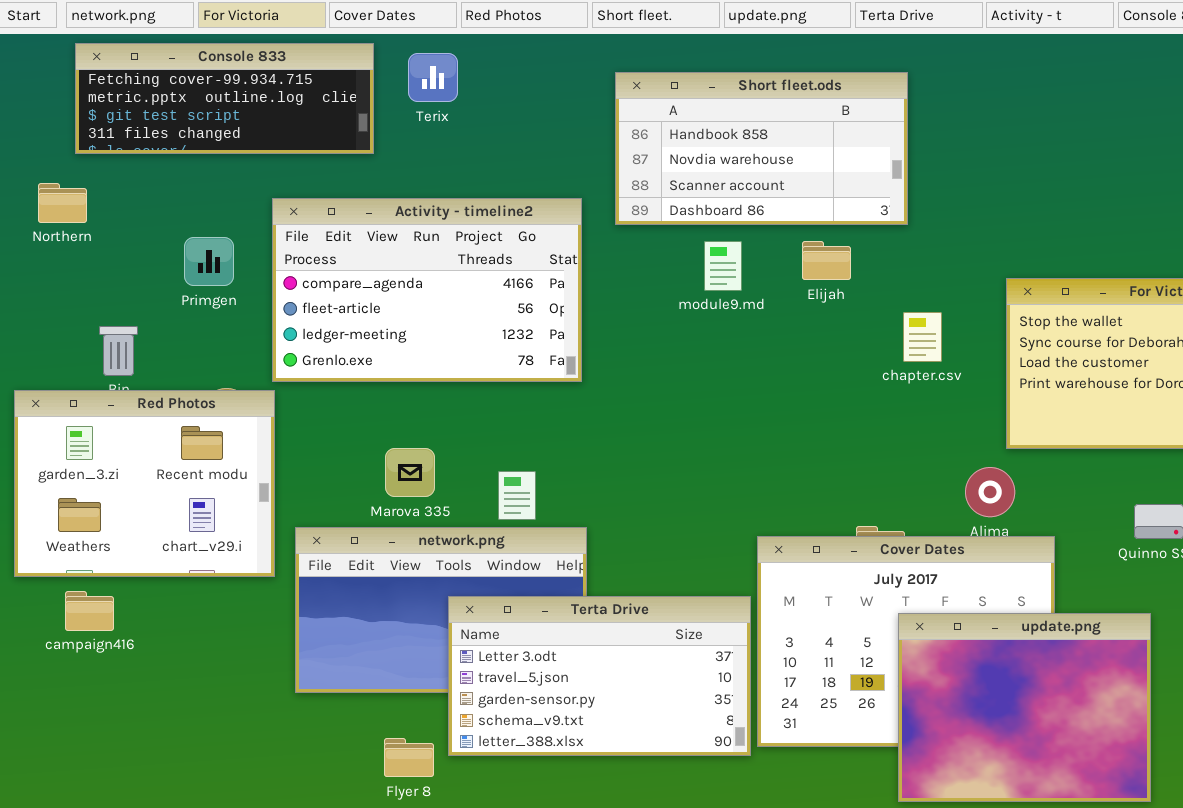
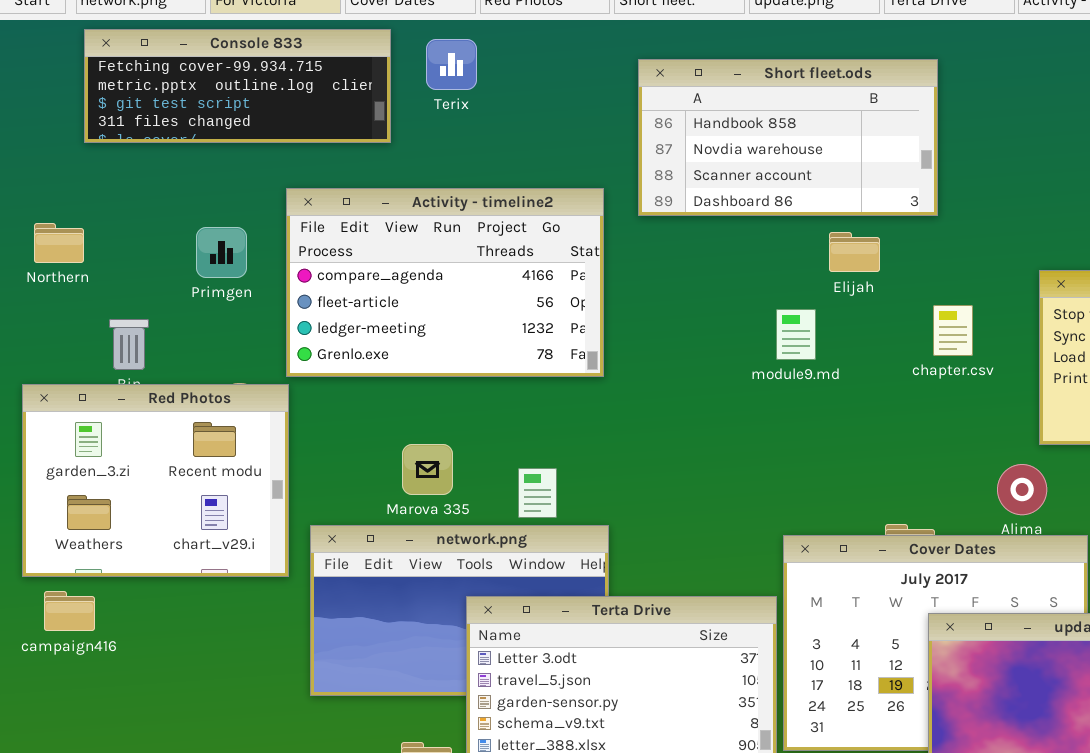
Northern: [38,183,87,223] -> [34,223,84,263], moved
module9.md: [704,241,742,291] -> [776,309,816,360], moved
campaign416: [65,591,114,631] -> [44,591,95,631], moved

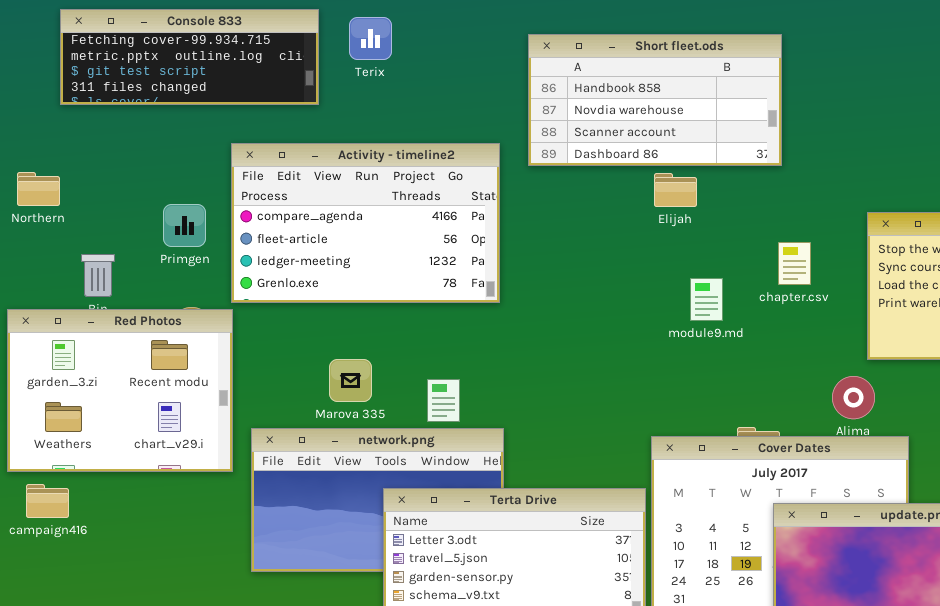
Primgen: [196,227,247,278] -> [163,204,206,247], moved
Elijah: [829,232,880,272] -> [654,173,697,207], moved
module9.md: [776,309,816,360] -> [690,278,723,321], moved

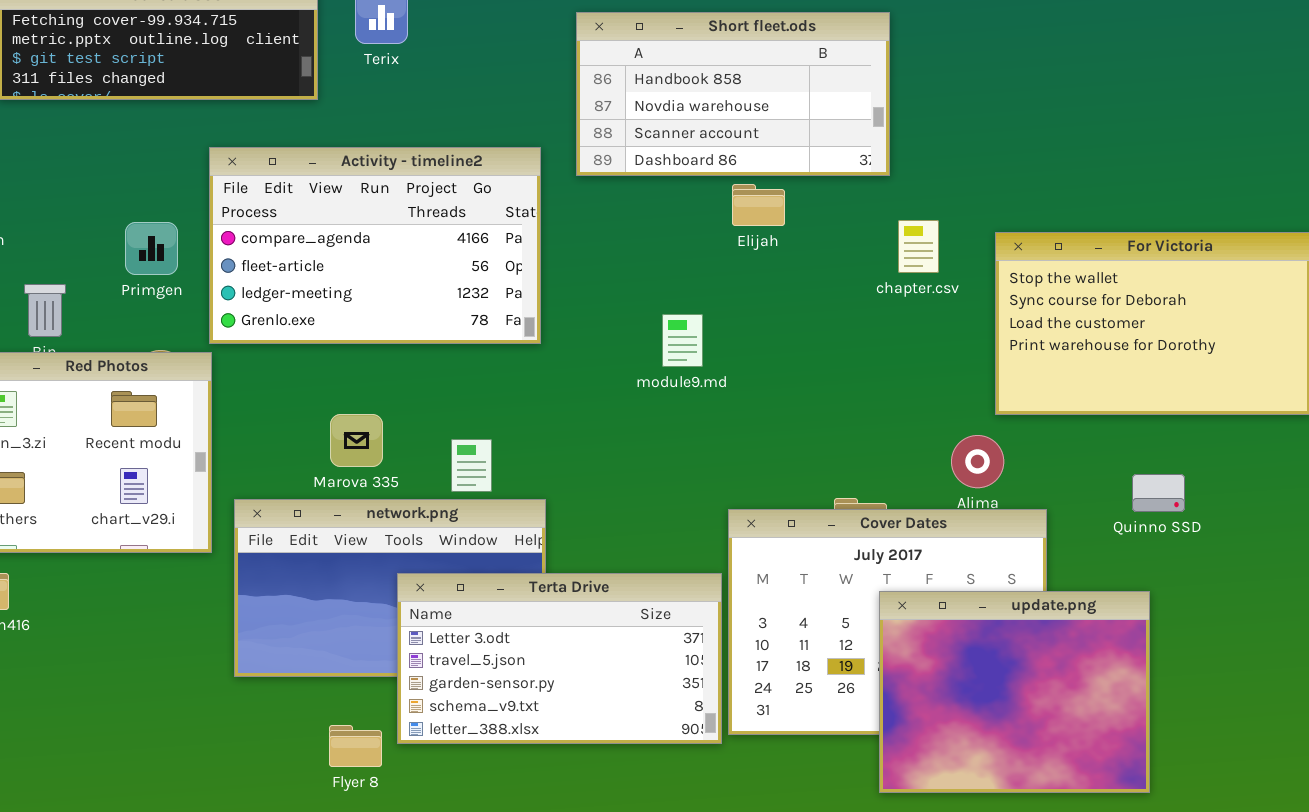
chapter.csv: [778,242,811,285] -> [898,220,939,273], moved
module9.md: [690,278,723,321] -> [662,314,703,367], moved

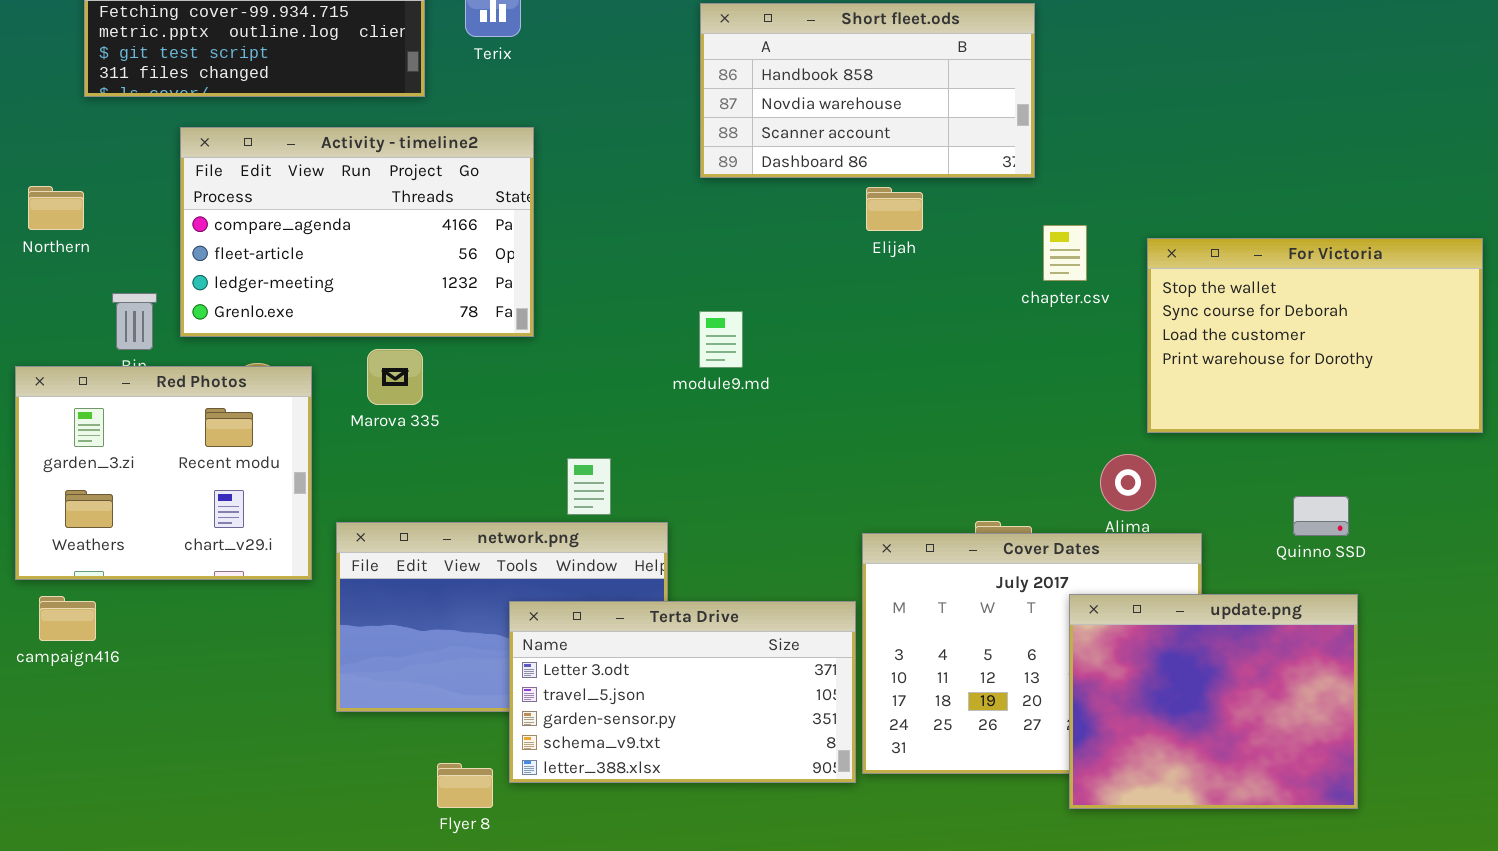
Activity - timeline2: [209,147,541,344] -> [180,127,534,337], moved
module9.md: [662,314,703,367] -> [699,311,743,368], moved
Marova 335: [330,414,383,467] -> [367,349,423,405], moved
update.png: [879,591,1150,793] -> [1069,594,1358,809], moved

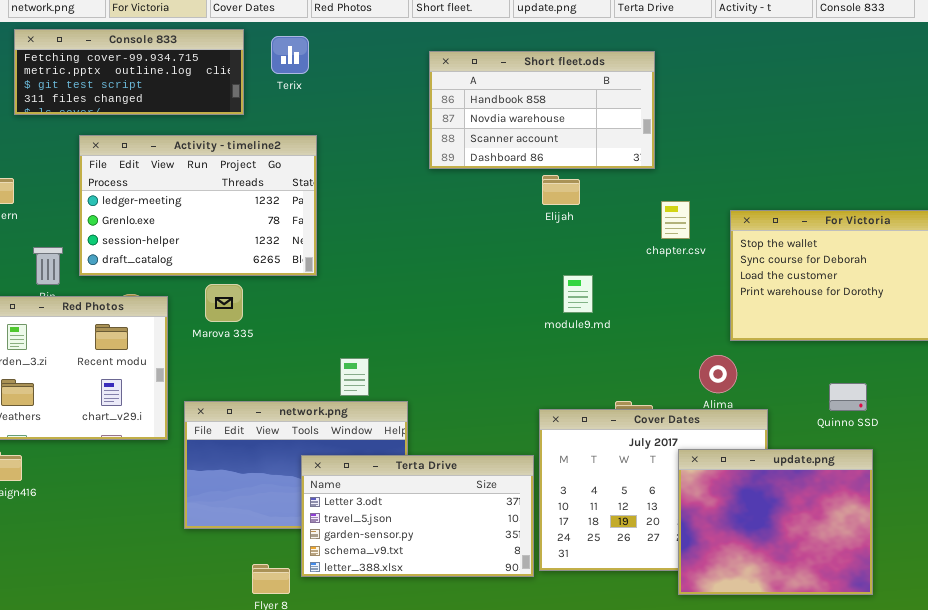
Activity - timeline2: [180,127,534,337] -> [79,135,317,276], scrolled down 2 rows
module9.md: [699,311,743,368] -> [563,275,593,313], moved

